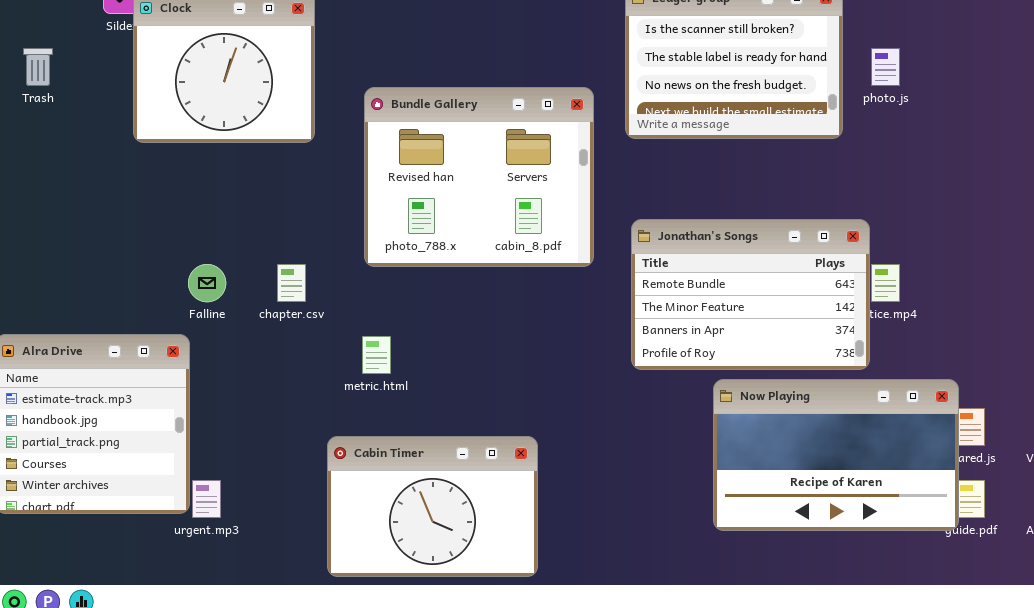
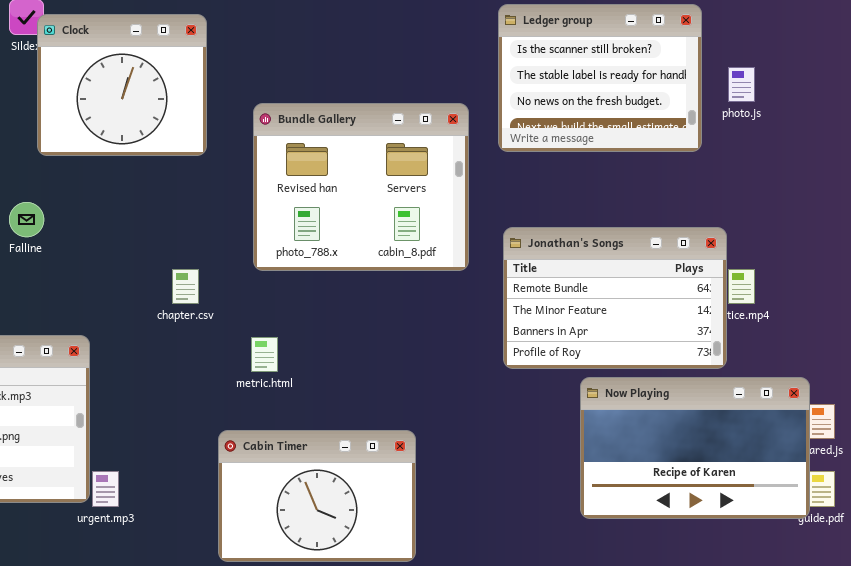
Falline: [188,264,226,302] -> [9,202,44,237], moved

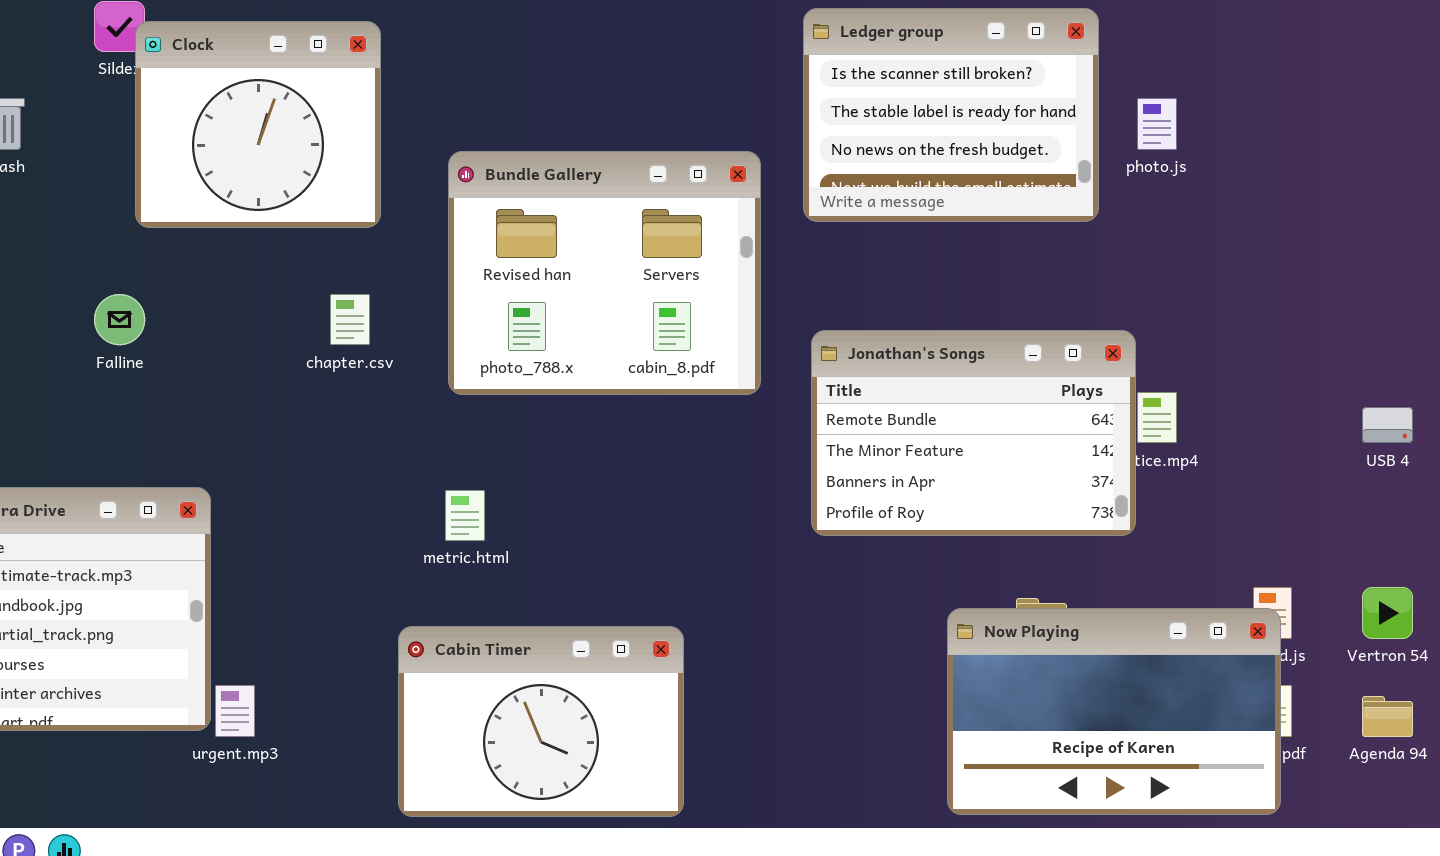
chapter.csv: [172,269,199,304] -> [330,294,370,345], moved
Now Playing: [580,377,810,519] -> [947,608,1281,815], moved

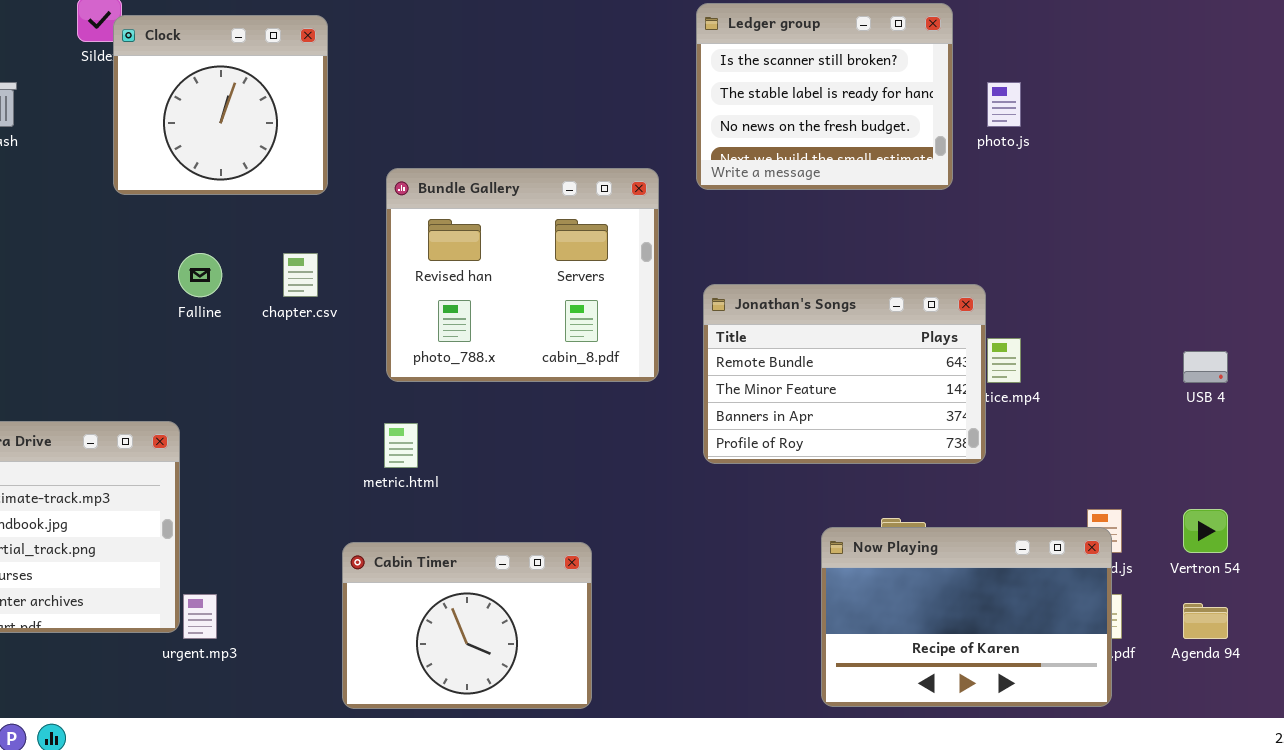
Bundle Gallery: [448,151,761,395] -> [386,168,659,382], moved
Falline: [94,294,145,345] -> [178,253,222,297], moved

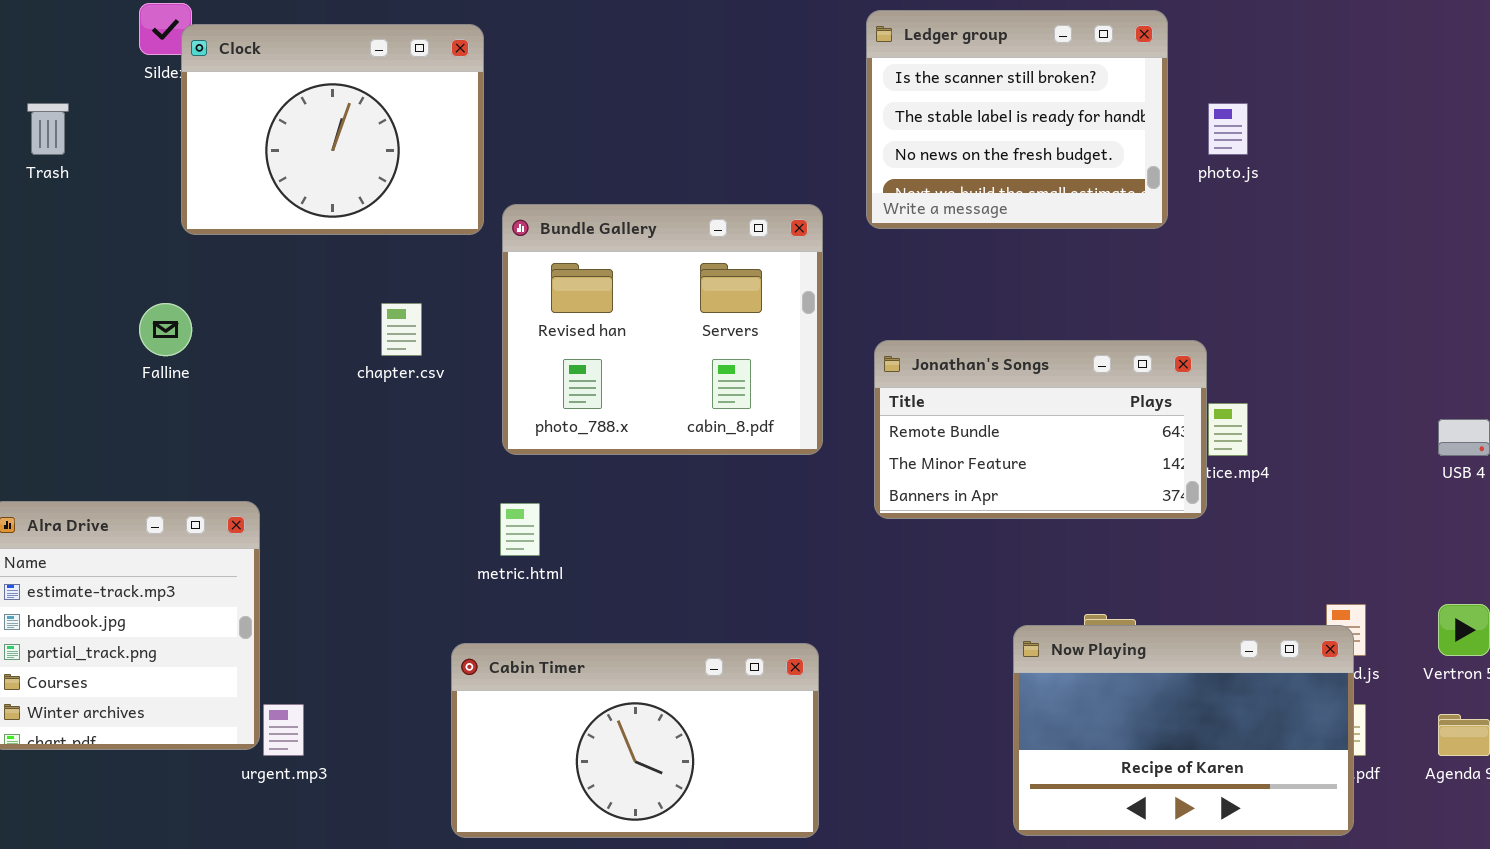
Clock: [113,15,328,195] -> [181,24,484,235], resized
Falline: [178,253,222,297] -> [139,303,192,356], moved
Jonathan's Songs: [703,284,986,464] -> [874,340,1207,519], resized
Cabin Timer: [342,542,592,709] -> [451,643,819,838], resized

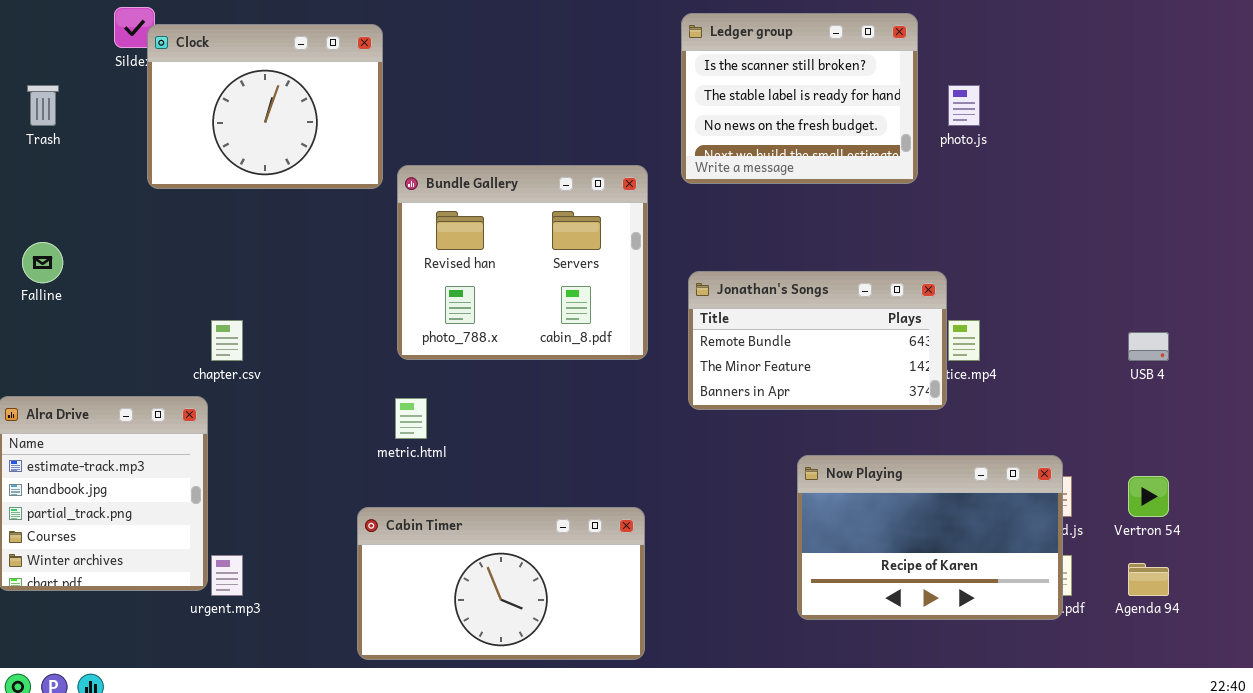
Falline: [139,303,192,356] -> [22,242,63,283], moved
chapter.csv: [381,303,422,356] -> [211,320,243,361], moved
Now Playing: [1013,625,1354,836] -> [797,455,1063,620], moved

